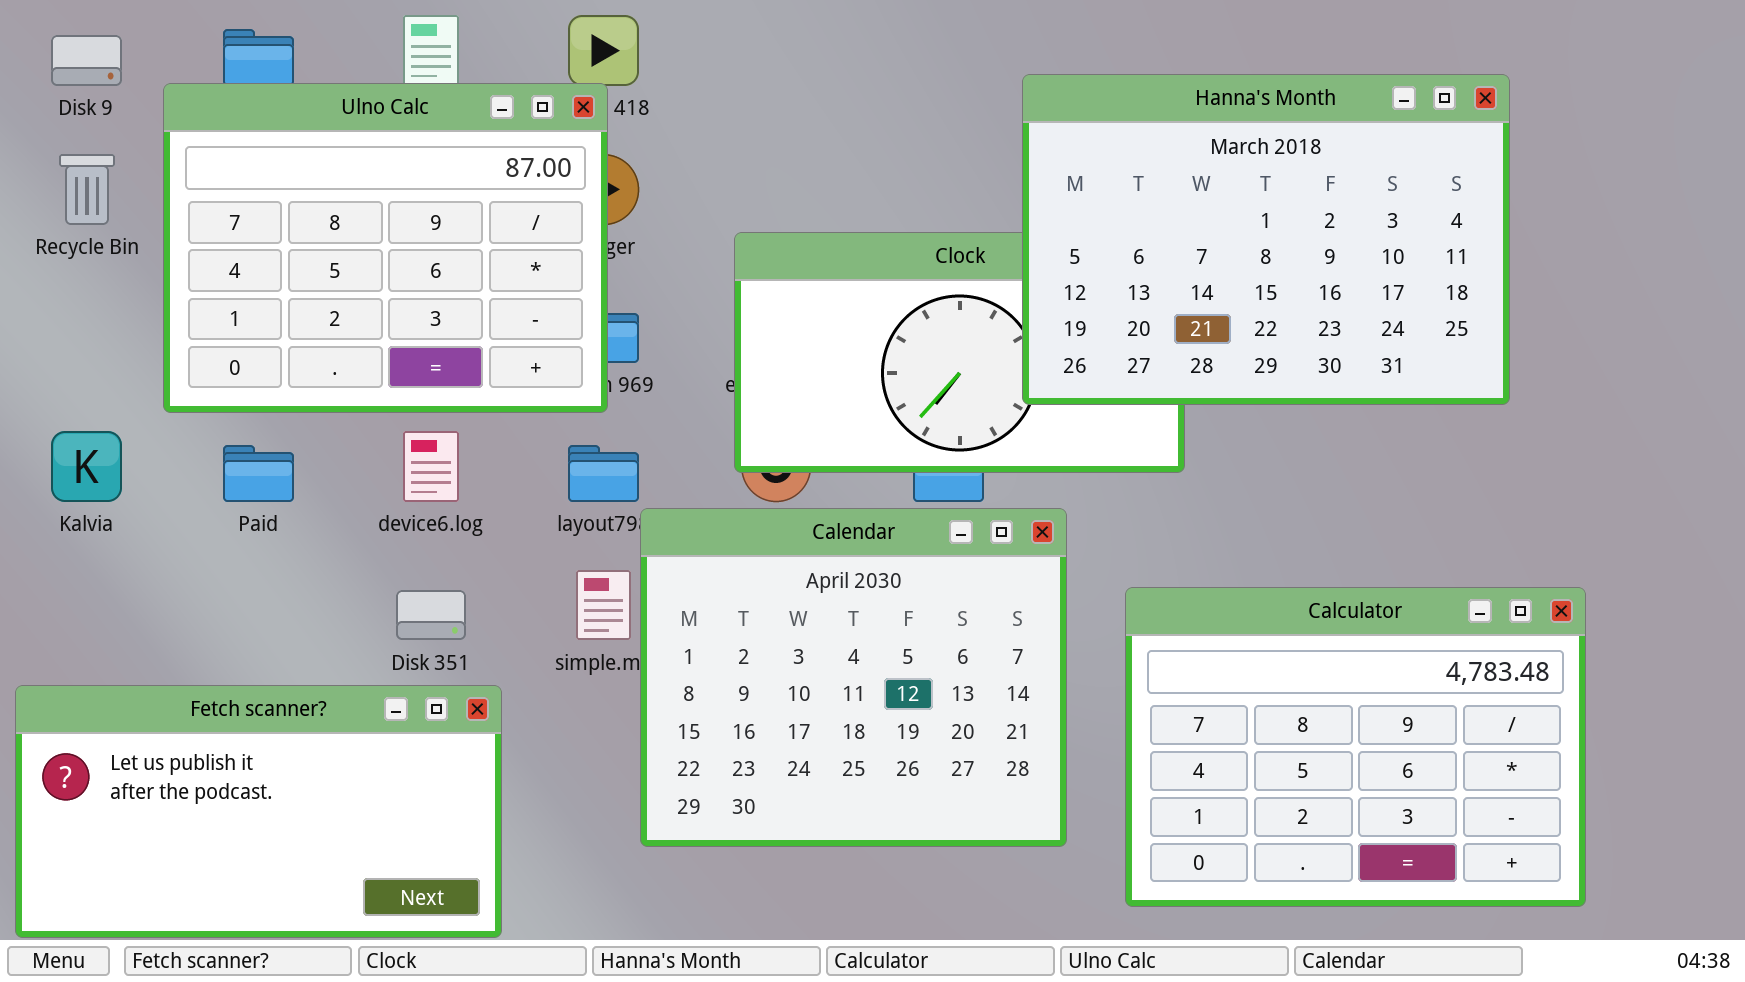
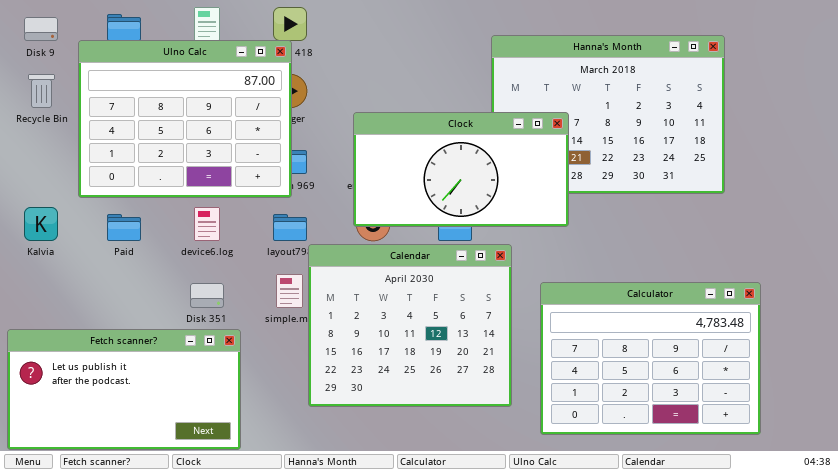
Clock: [734,232,1185,473] -> [353,112,569,227], raised

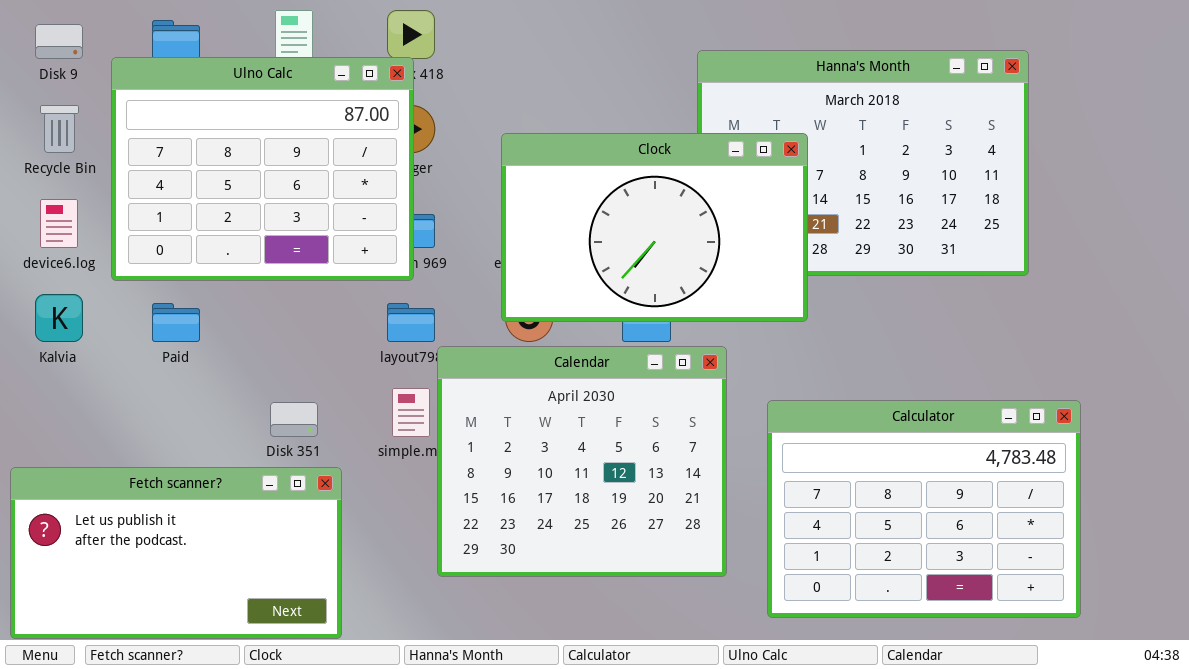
Clock: [353,112,569,227] -> [501,133,808,322], resized
device6.log: [194,207,220,241] -> [40,199,78,248], moved

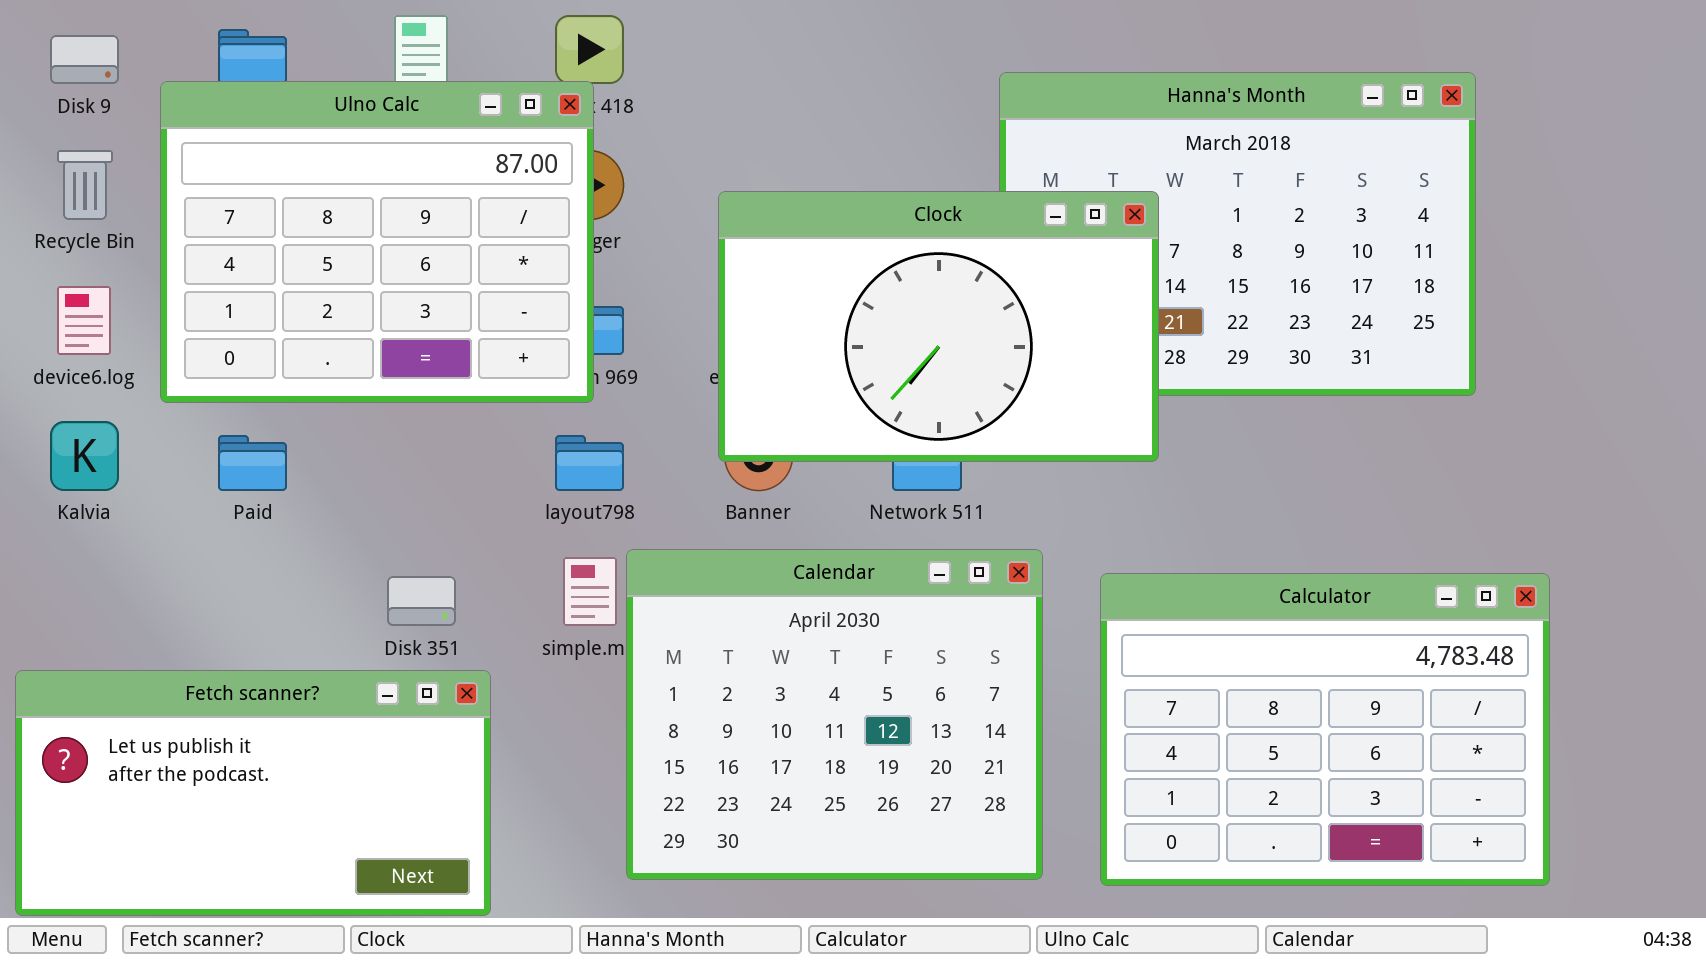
Calendar: [437,346,727,577] -> [626,549,1043,880], moved

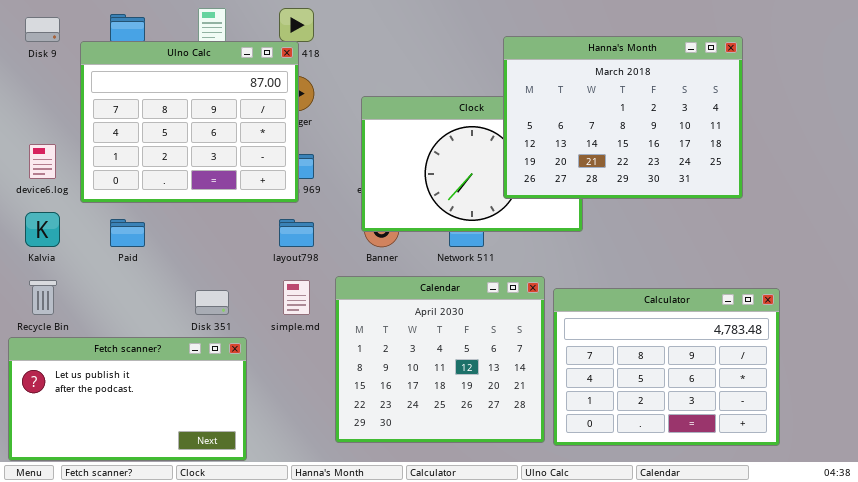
Hanna's Month: [999,72,1476,396] -> [503,36,743,199], raised
Recycle Bin: [57,150,113,220] -> [29,280,57,315], moved
Calendar: [626,549,1043,880] -> [335,276,545,443], moved

